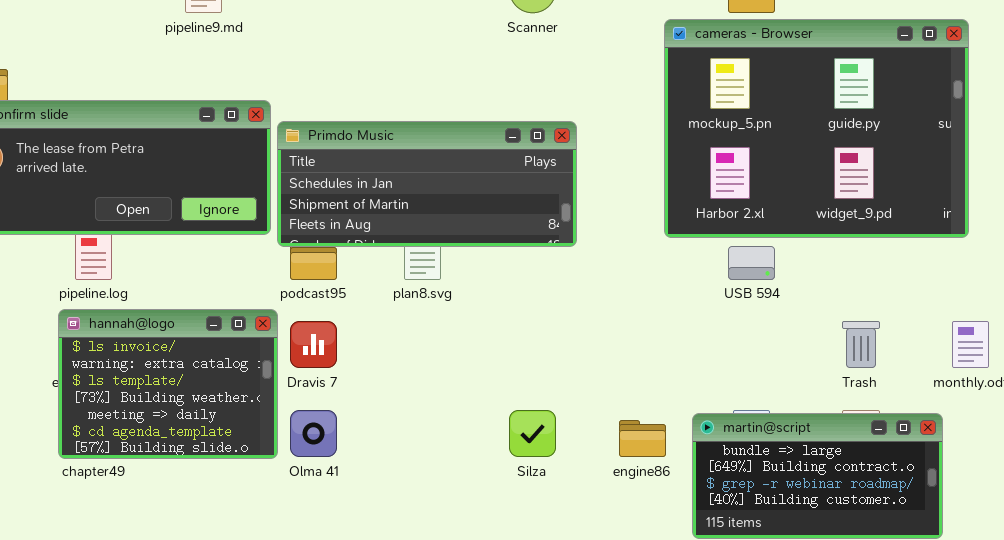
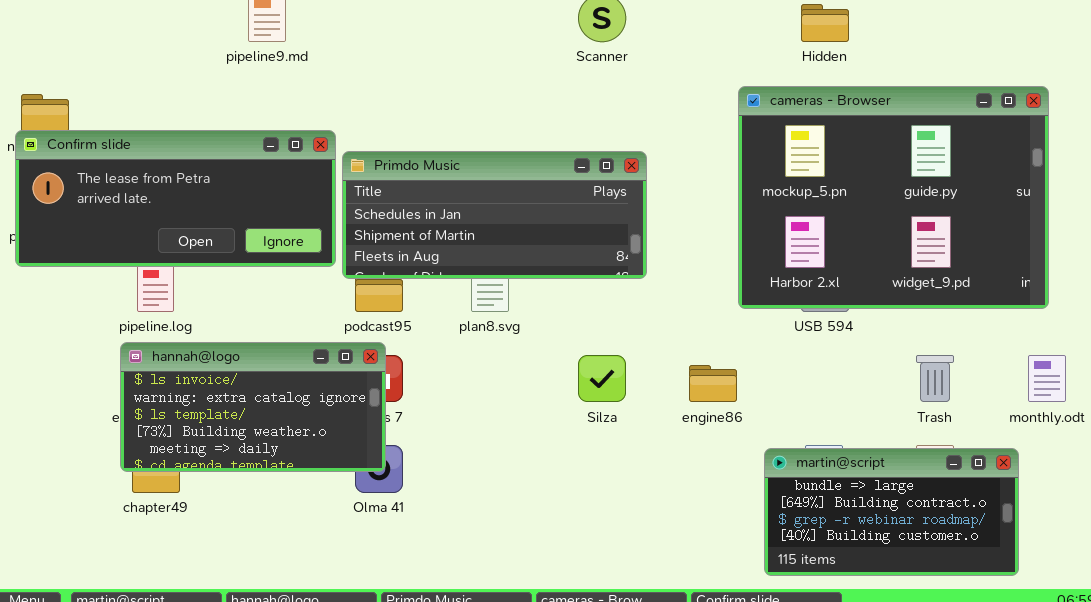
cameras - Browser: [664,19,969,238] -> [738,86,1049,309], moved
hannah@logo: [58,309,278,459] -> [120,342,386,472], resized
Silza: [509,410,556,457] -> [578,355,626,402], moved
engine86: [619,420,666,457] -> [689,365,737,402], moved

